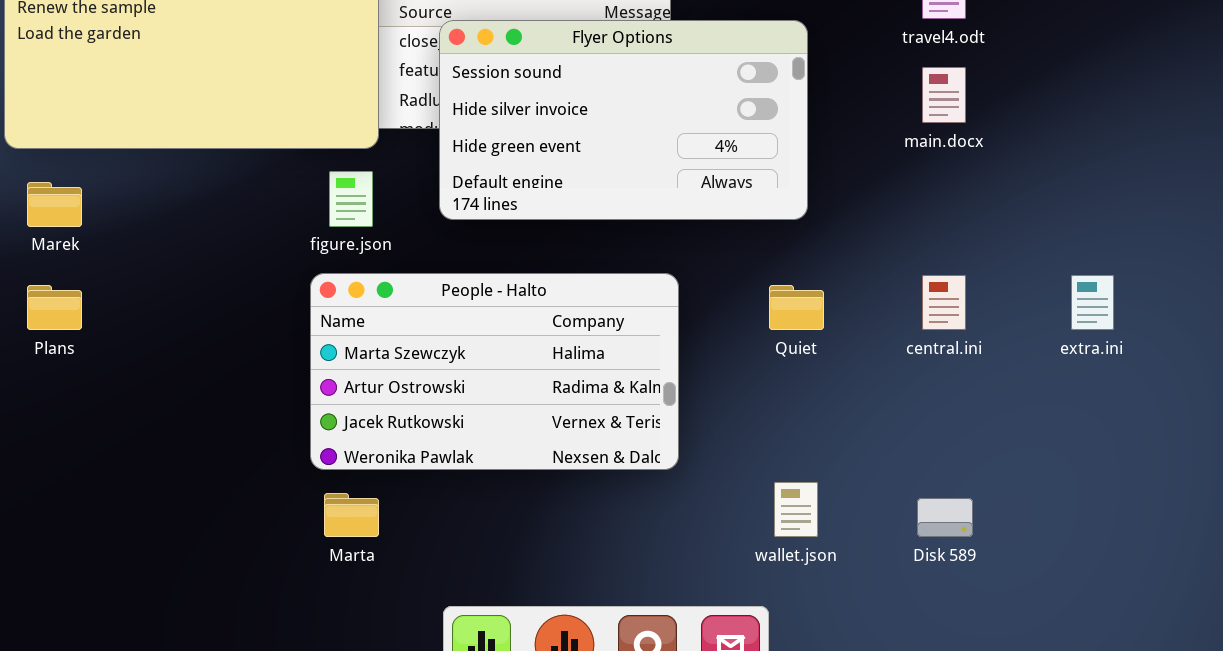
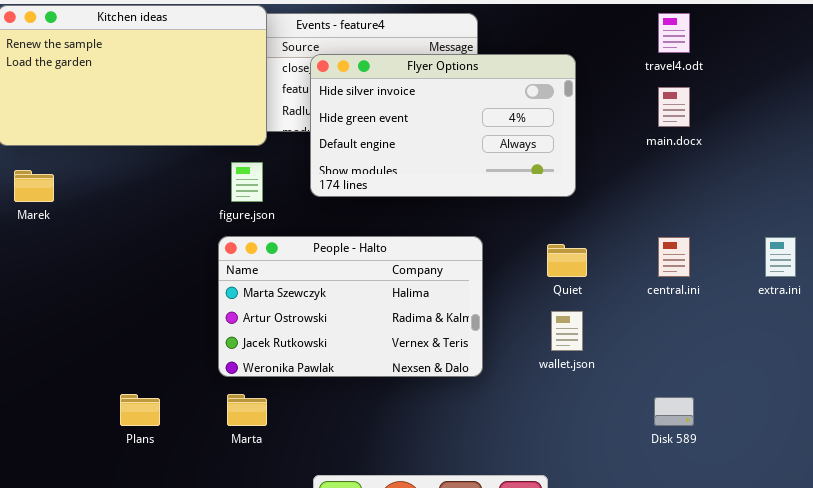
Flyer Options: [439,20,808,220] -> [310,54,576,197], scrolled down 1 row
Plans: [27,285,82,330] -> [120,394,160,426], moved
wallet.json: [774,482,818,537] -> [551,311,583,351], moved

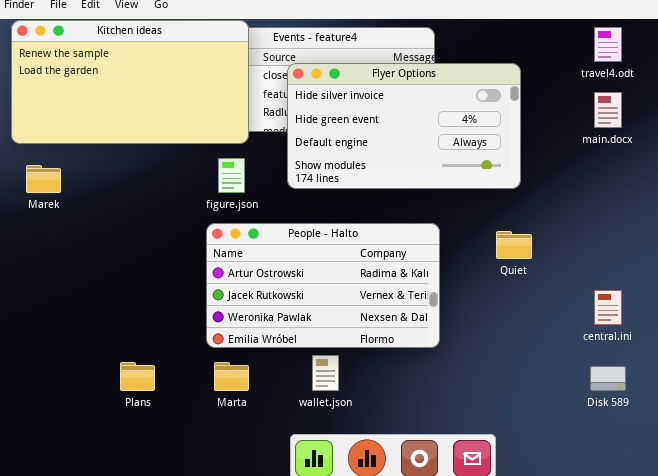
People - Halto: [218,236,483,377] -> [206,223,440,348], scrolled down 1 row
central.ini: [658,237,690,277] -> [594,290,622,325], moved
wallet.json: [551,311,583,351] -> [312,355,339,391], moved

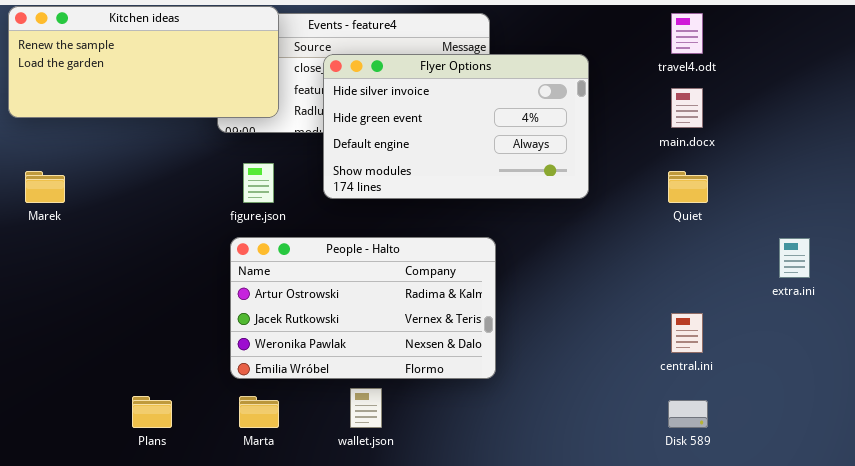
Kitchen ideas: [11,20,249,144] -> [8,6,279,118], resized
Quiet: [496,231,532,259] -> [668,171,708,203], moved

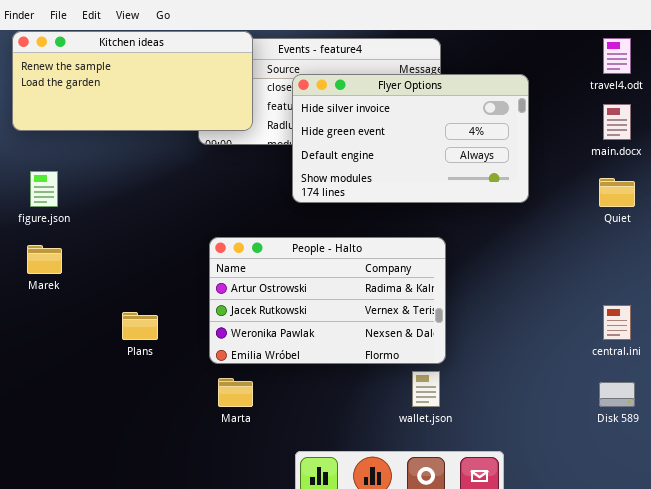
figure.json: [243,163,274,203] -> [30,171,58,207], moved
Marek: [25,171,65,203] -> [27,245,62,274], moved
wallet.json: [350,388,382,428] -> [412,371,440,407], moved
Plans: [132,396,172,428] -> [122,312,158,340], moved

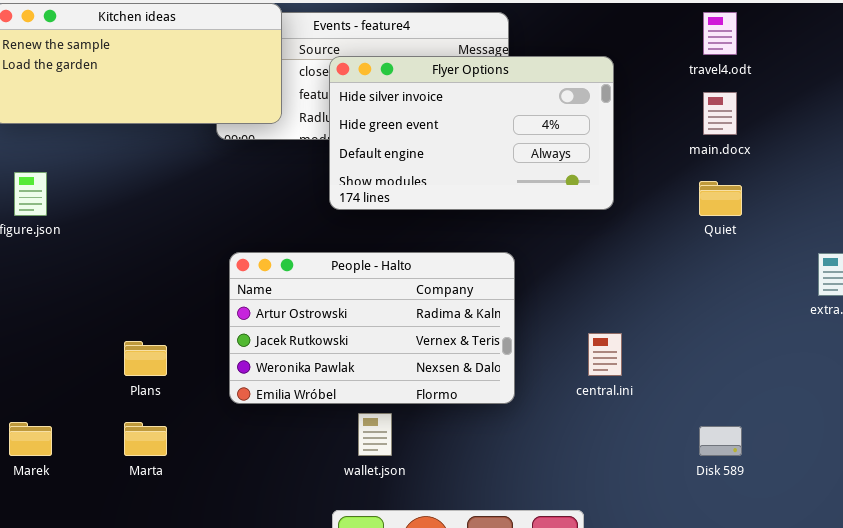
Marek: [27,245,62,274] -> [9,422,52,456], moved
central.ini: [603,305,631,340] -> [588,333,622,376], moved
wallet.json: [412,371,440,407] -> [358,413,392,456], moved
Marta: [218,378,253,407] -> [124,422,167,456], moved

